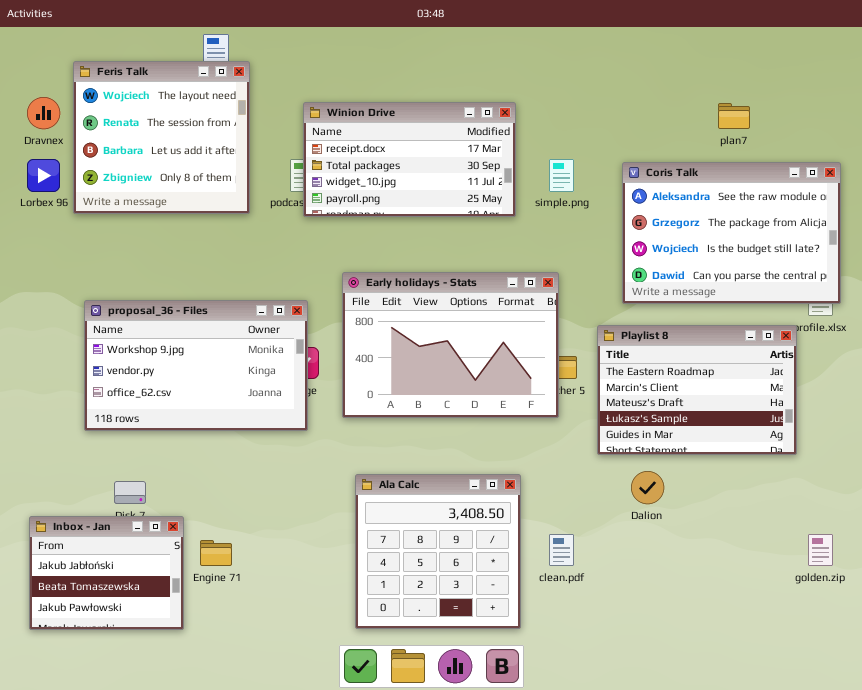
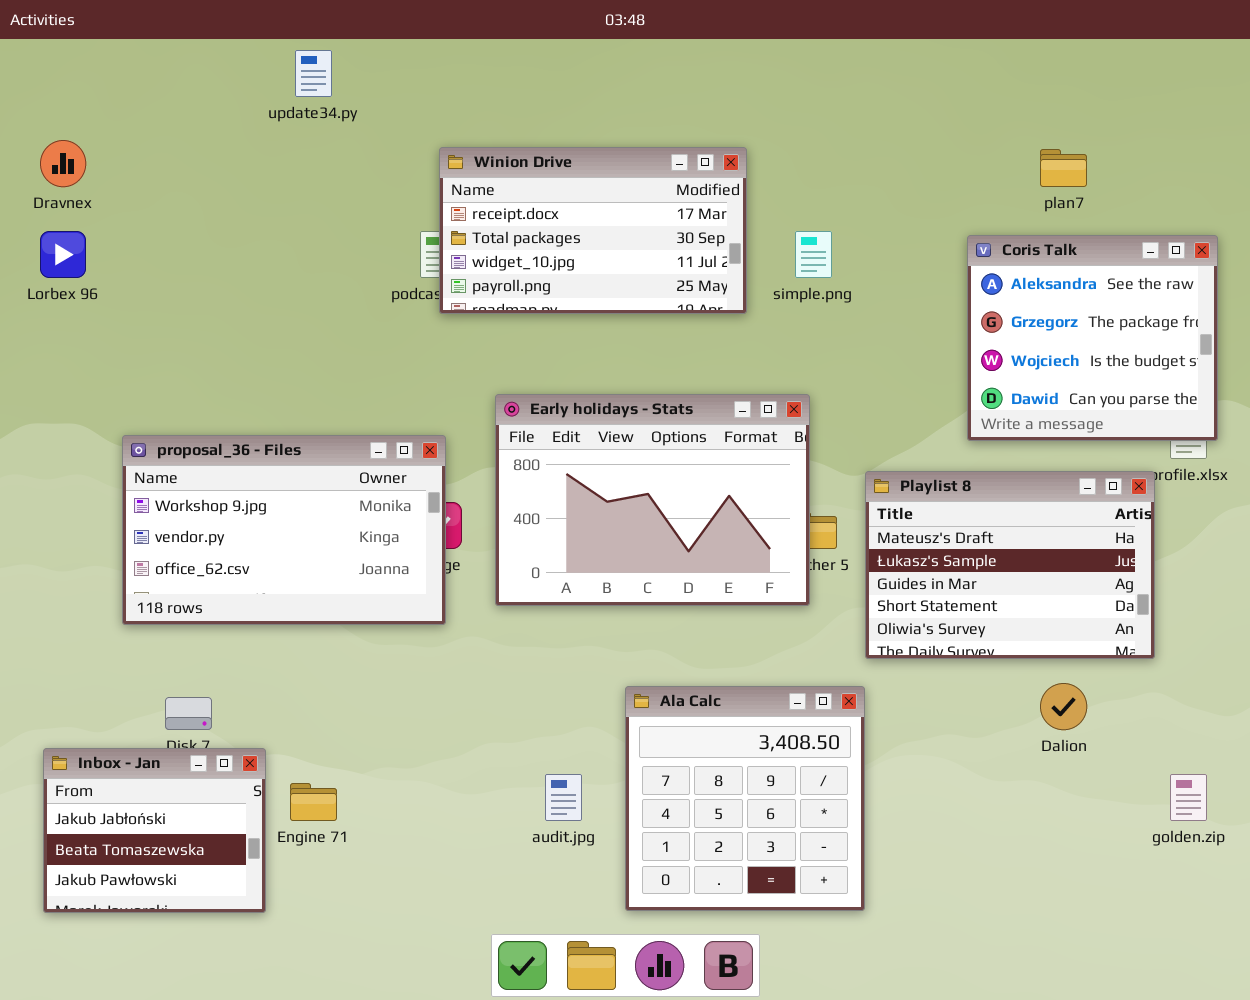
Feris Talk: [73,61,250,214] -> none, closed
Coris Talk: [622,162,841,304] -> [967,235,1218,441], resized
Playlist 8: [597,325,797,455] -> [865,471,1155,659], scrolled down 2 rows
Dalion: [631,471,664,504] -> [1040,683,1087,730], moved
Ala Calc: [355,474,521,629] -> [625,686,865,911], moved

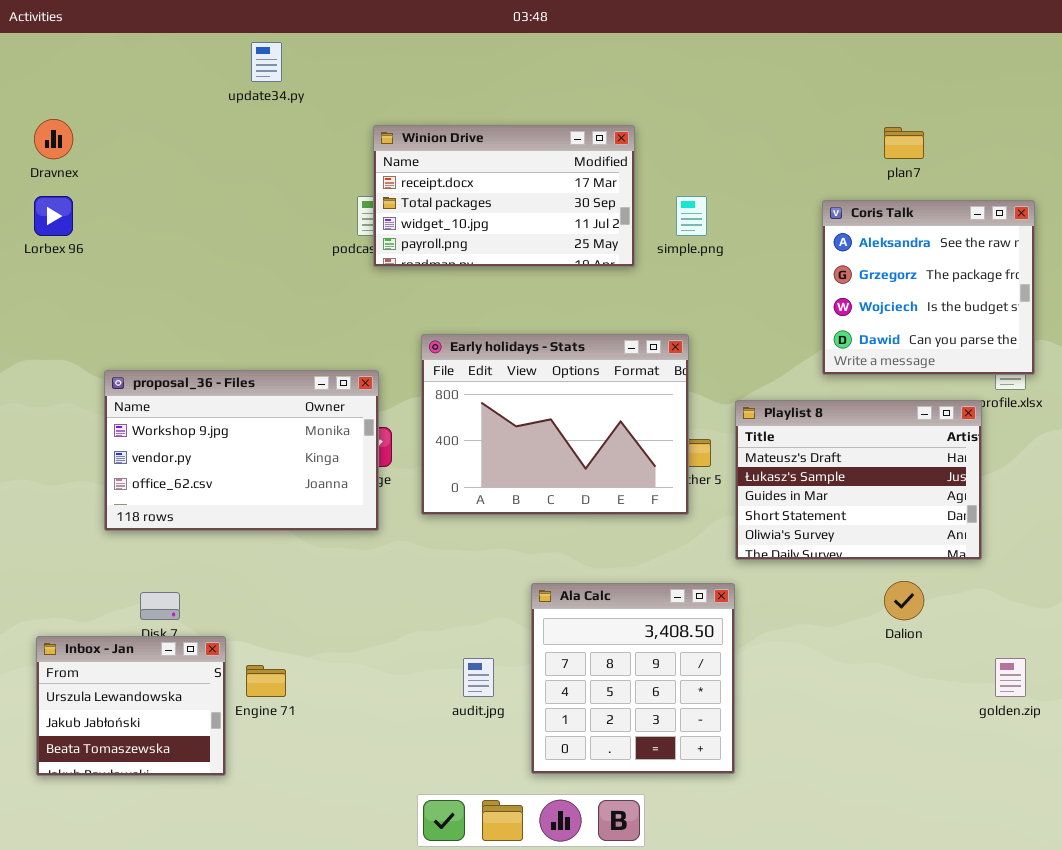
Inbox - Jan: [43,748,266,913] -> [36,636,226,776], scrolled up 1 row

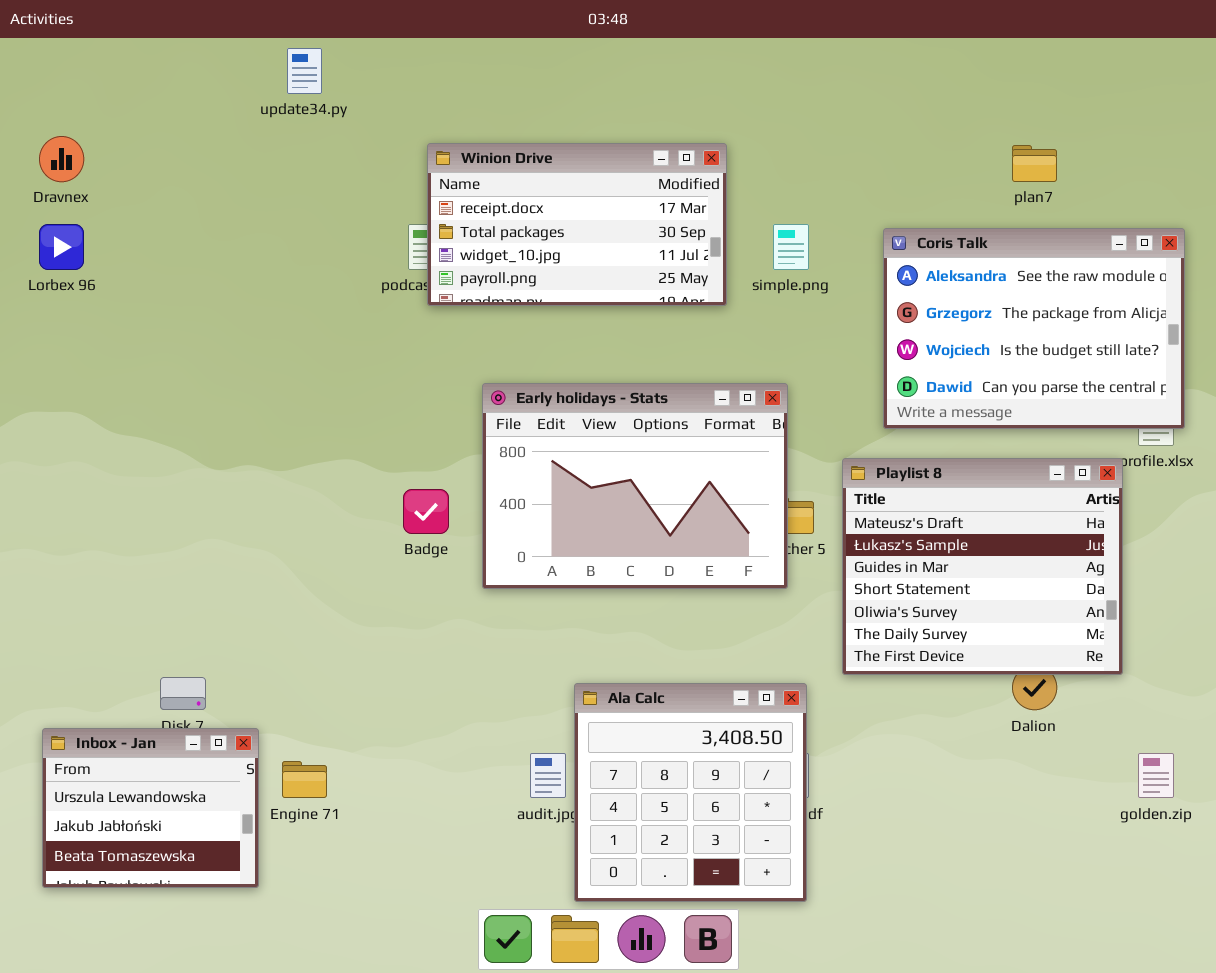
Coris Talk: [822,200,1035,375] -> [883,228,1185,429], resized
proposal_36 - Files: [104,370,379,531] -> none, closed
Playlist 8: [735,400,982,560] -> [842,458,1123,675], resized
Ala Calc: [531,583,735,774] -> [574,683,807,902], moved

